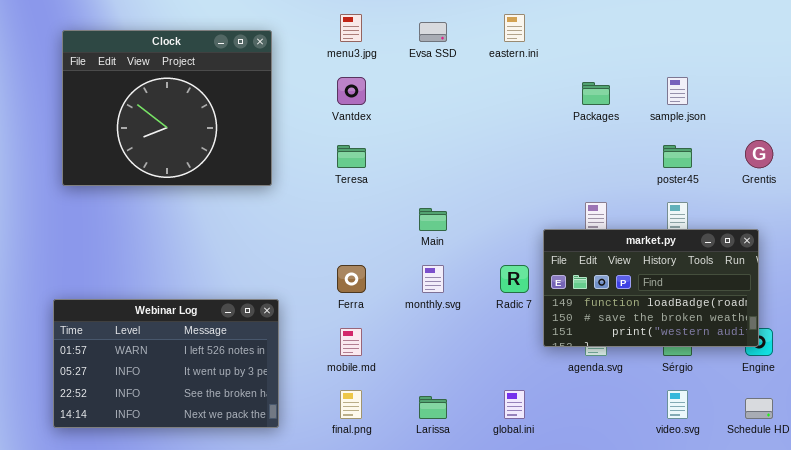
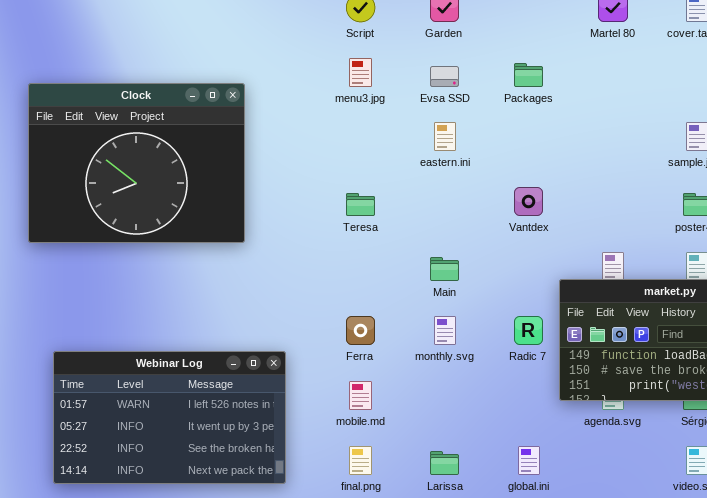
eastern.ini: [504,14,525,42] -> [434,122,456,151], moved
Clock: [62,30,272,186] -> [28,83,245,243], moved
Vantdex: [337,77,366,105] -> [514,187,543,216], moved
Packages: [582,82,610,105] -> [514,63,543,87], moved

